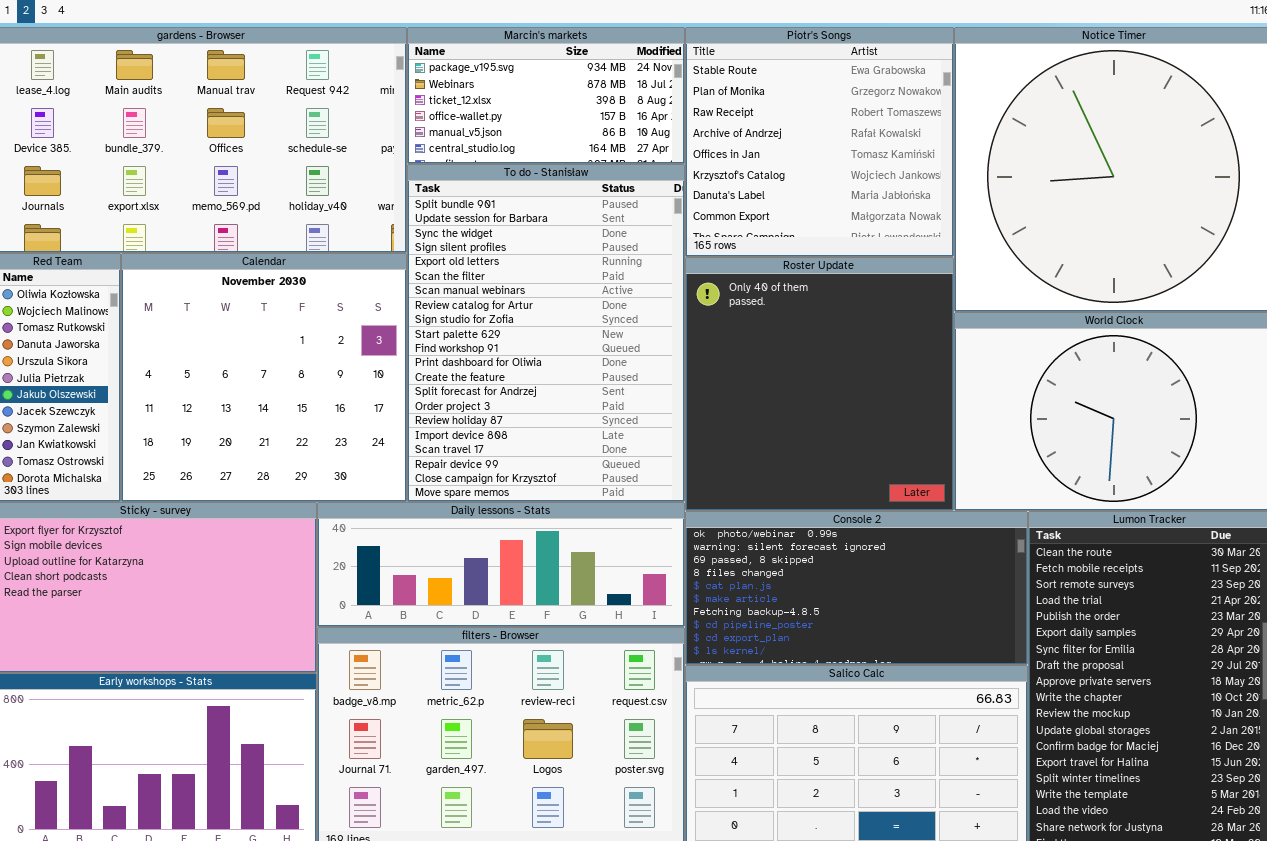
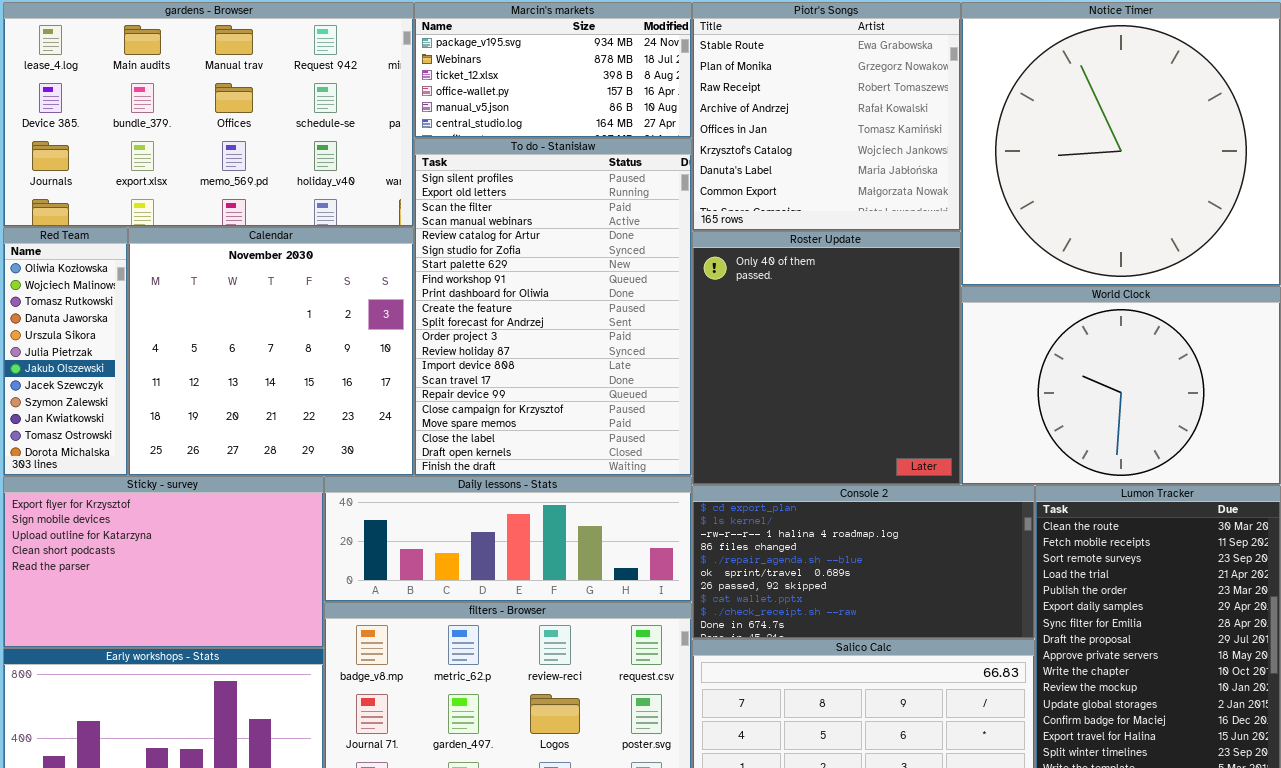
To do - Stanisław: [407,164,685,502] -> [414,138,692,476], scrolled down 3 rows
Console 2: [685,511,1028,665] -> [692,485,1035,639], scrolled down 8 rows

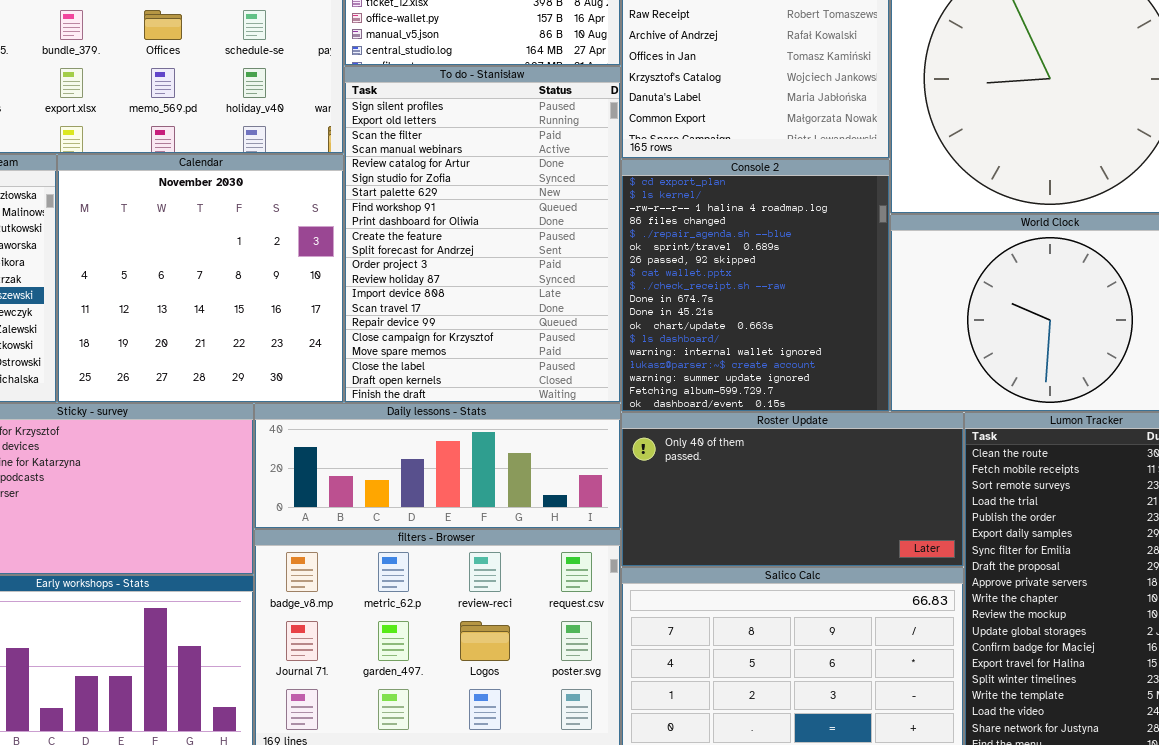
Roster Update: [692,231,961,485] -> [621,412,964,567], moved, resized
Console 2: [692,485,1035,639] -> [621,159,890,412], moved, resized

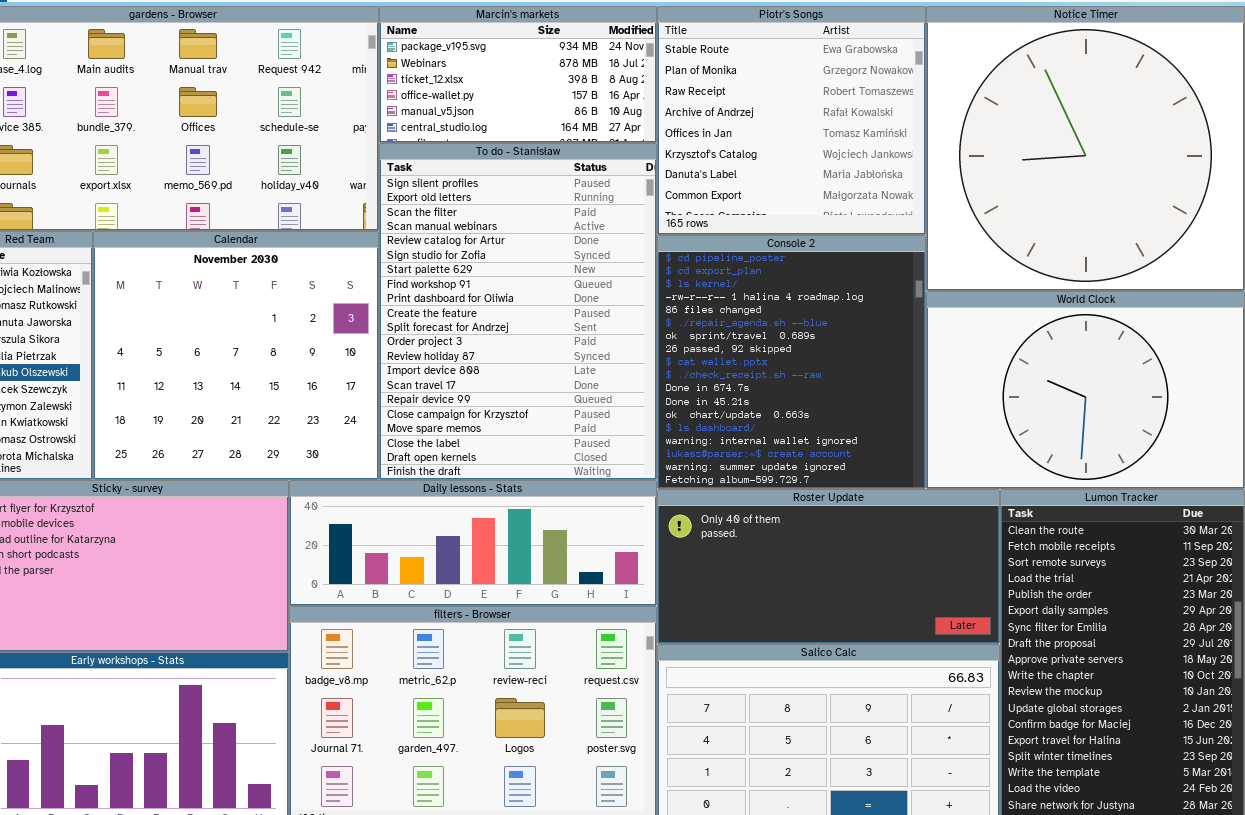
Console 2: [621,159,890,412] -> [657,235,926,489], scrolled up 1 row

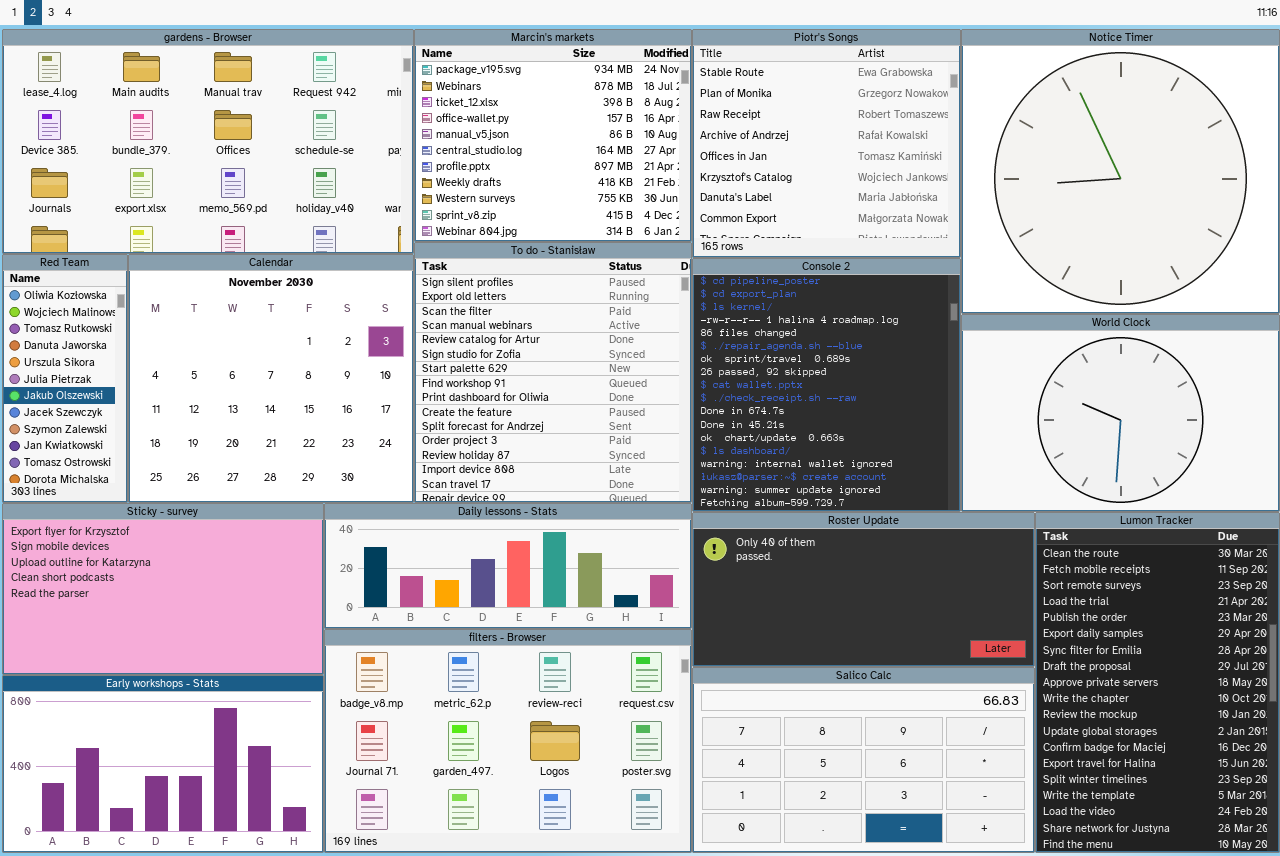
Marcin's markets: [379,6,657,143] -> [414,29,692,242], resized
To do - Stanisław: [379,143,657,480] -> [414,242,692,503], resized

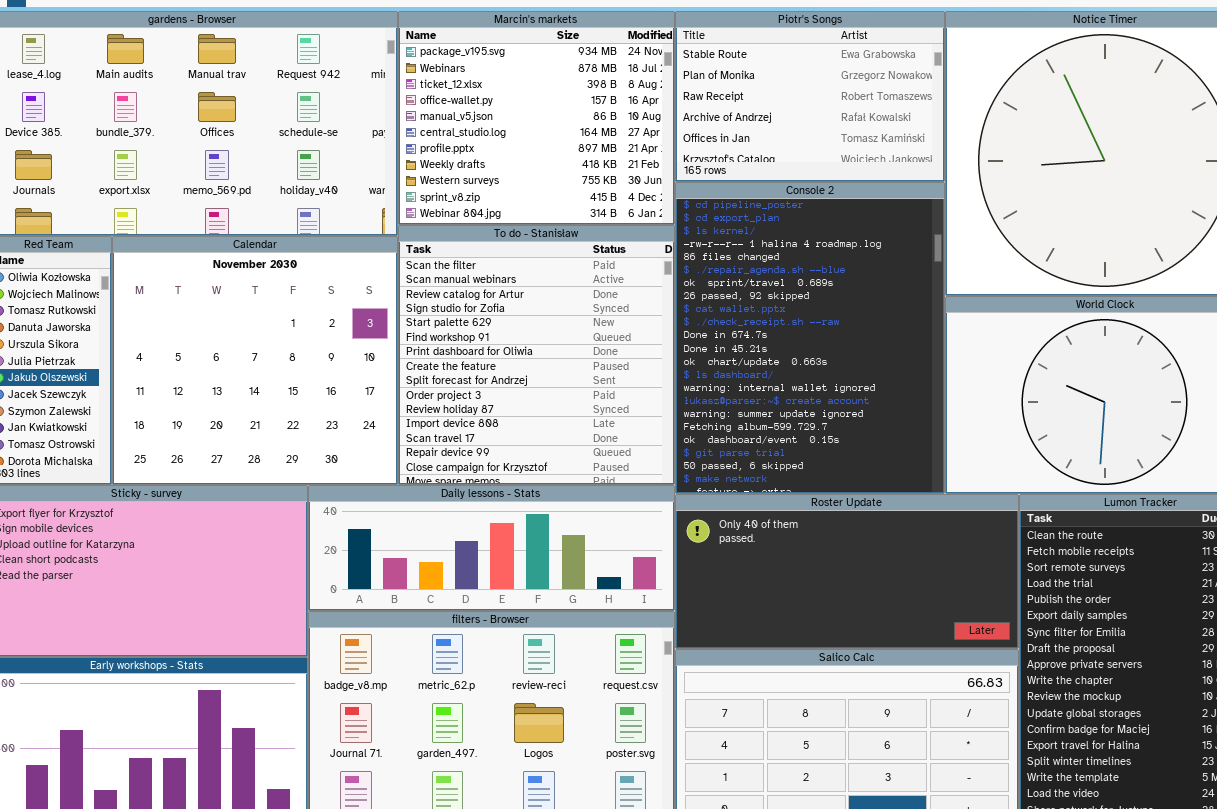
Piotr's Songs: [692,29,961,258] -> [675,11,945,182], resized
To do - Stanisław: [414,242,692,503] -> [398,225,675,485], scrolled down 2 rows
Console 2: [692,258,961,512] -> [675,182,945,494], resized

